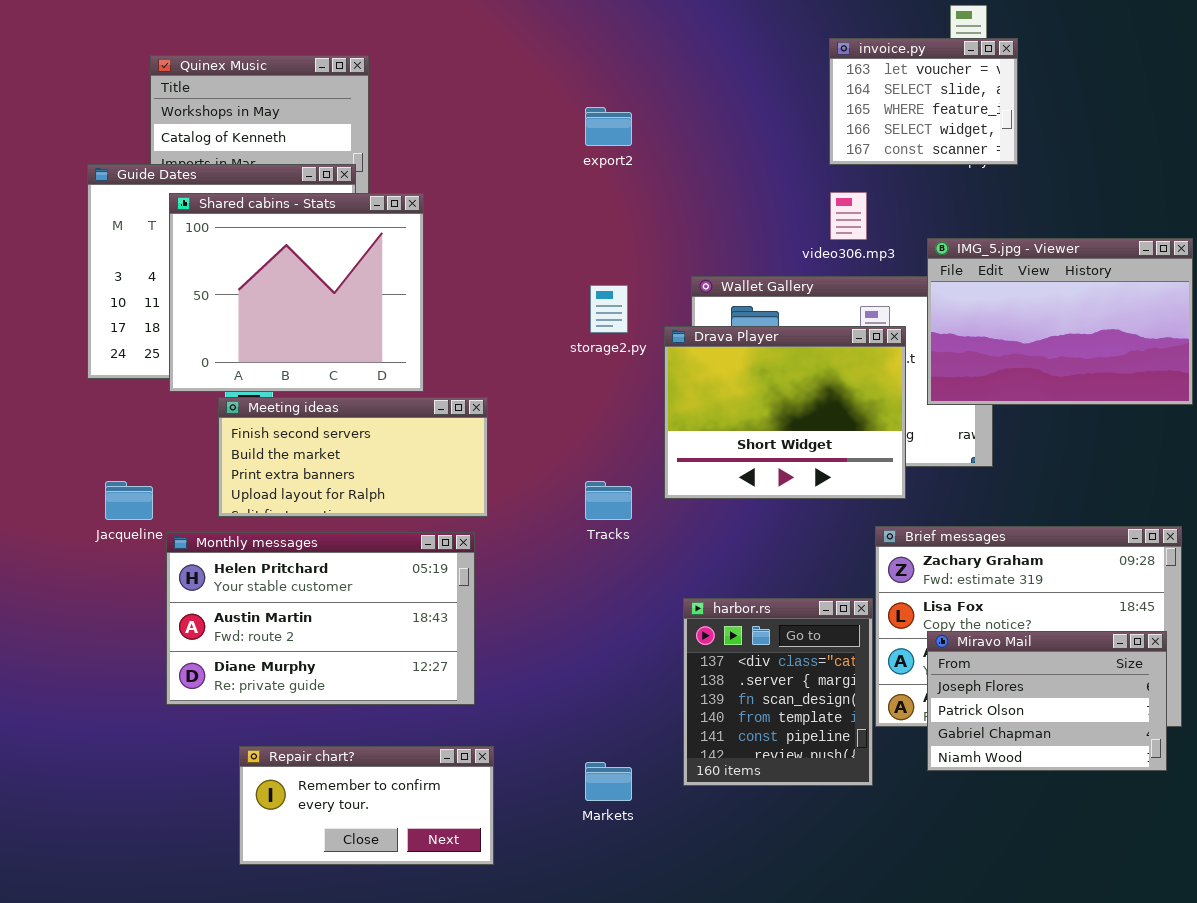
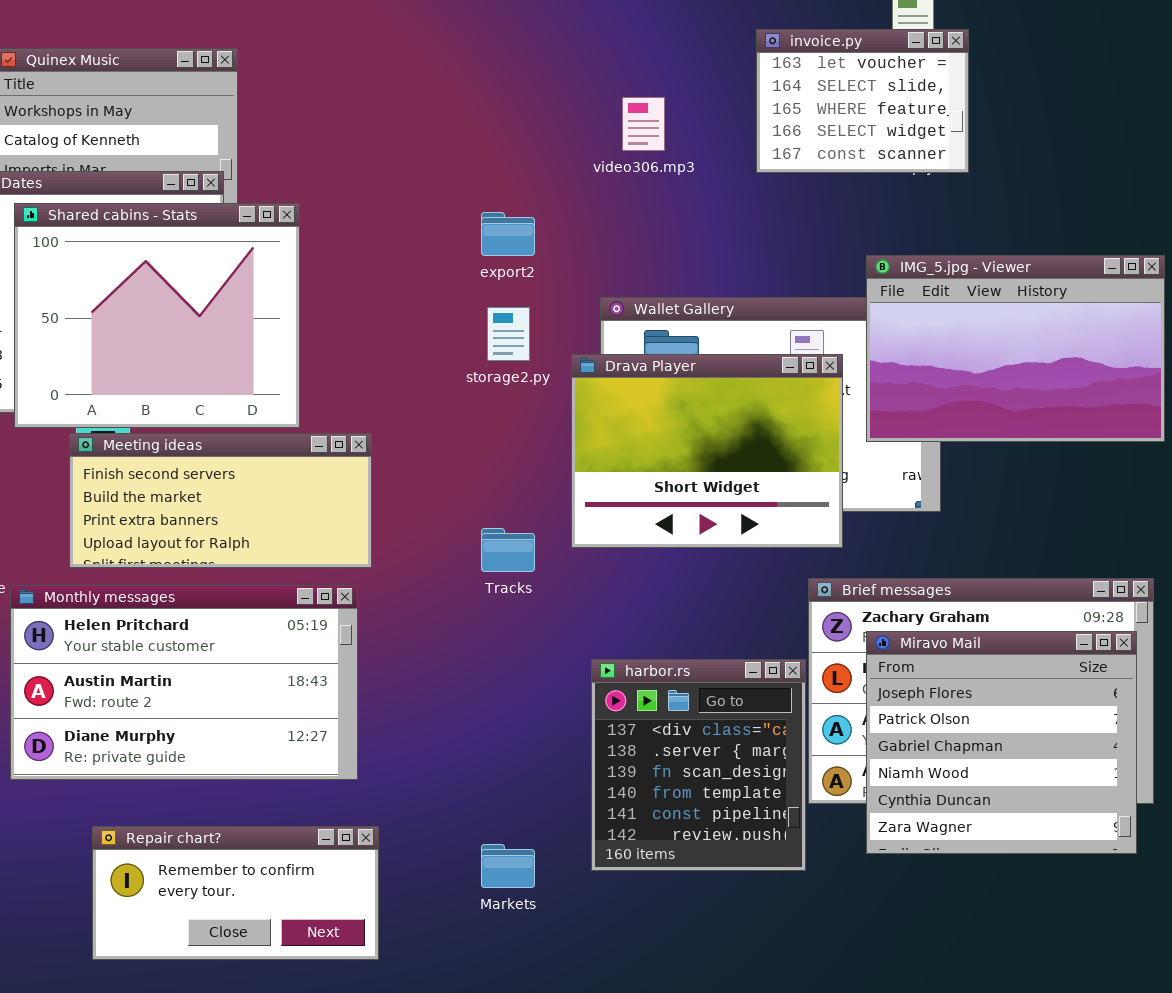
export2: [585,107,632,146] -> [481,212,535,256], moved
video306.mp3: [830,192,867,240] -> [622,97,665,151], moved
Miravo Mail: [927,631,1167,771] -> [866,631,1137,854], resized

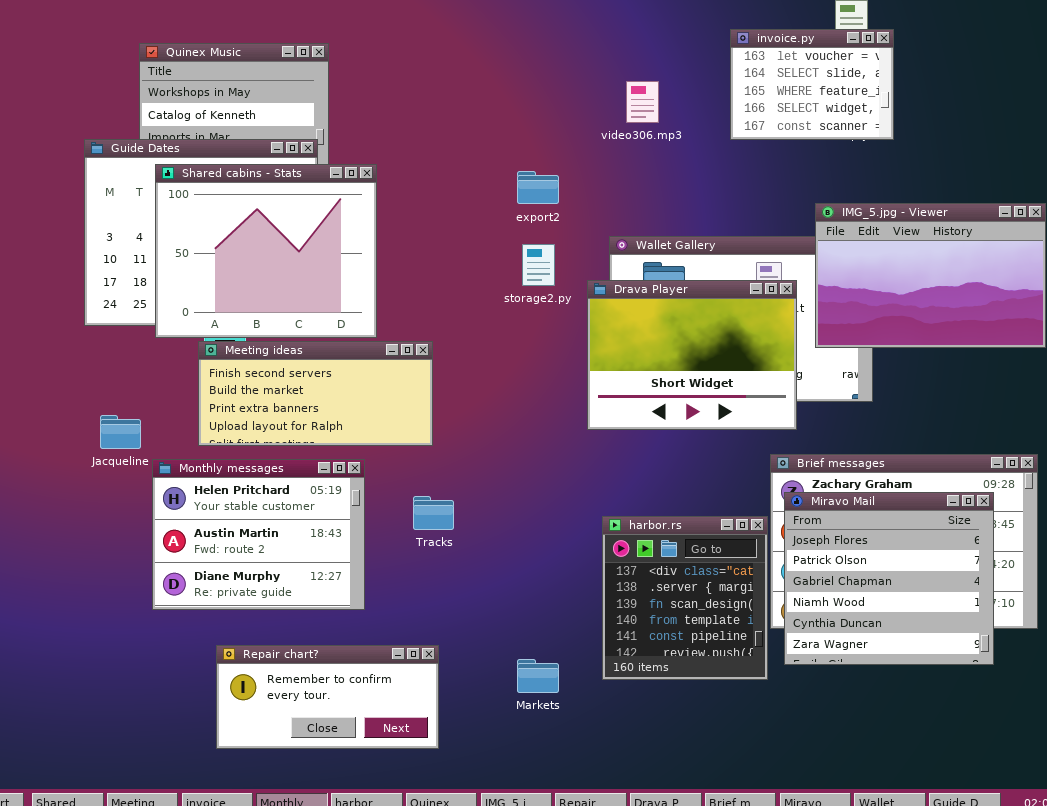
Tracks: [481,528,535,572] -> [413,496,454,530], moved
Monthly messages: [10,585,358,780] -> [152,459,365,610], resized
Miravo Mail: [866,631,1137,854] -> [784,492,994,665], moved

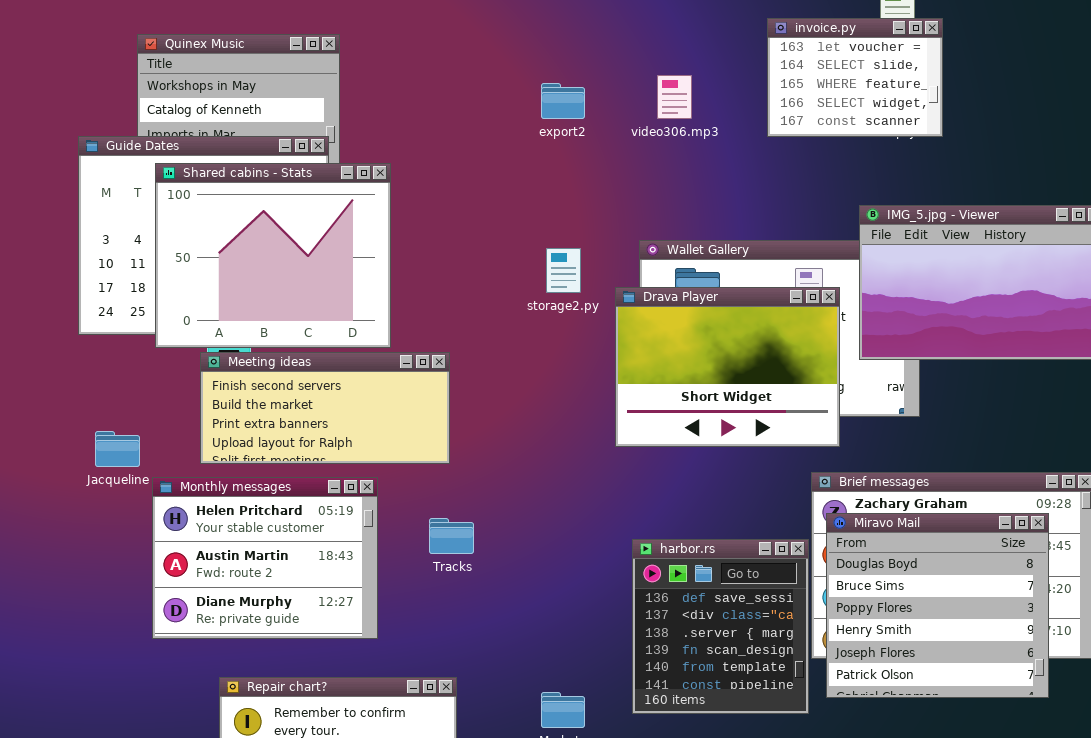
export2: [517,171,559,204] -> [541,83,585,119], moved
Miravo Mail: [784,492,994,665] -> [826,513,1049,698], scrolled up 4 rows
harbor.rs: [602,516,768,680] -> [632,539,809,714], scrolled up 1 row

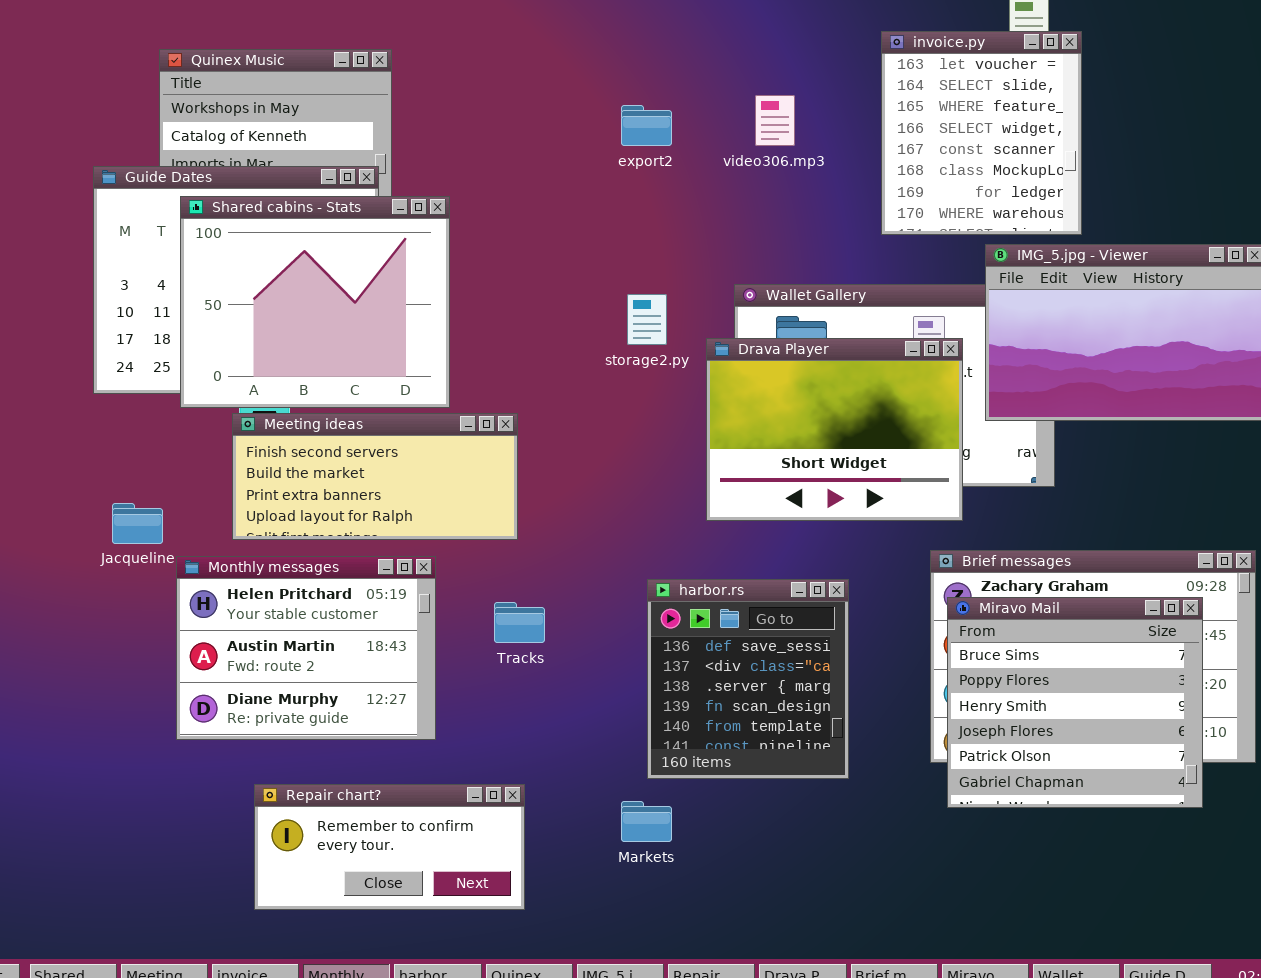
invoice.py: [767,18,943,137] -> [881,31,1082,235], resized
Miravo Mail: [826,513,1049,698] -> [947,597,1203,808], scrolled down 1 row
harbor.rs: [632,539,809,714] -> [647,579,849,779], moved

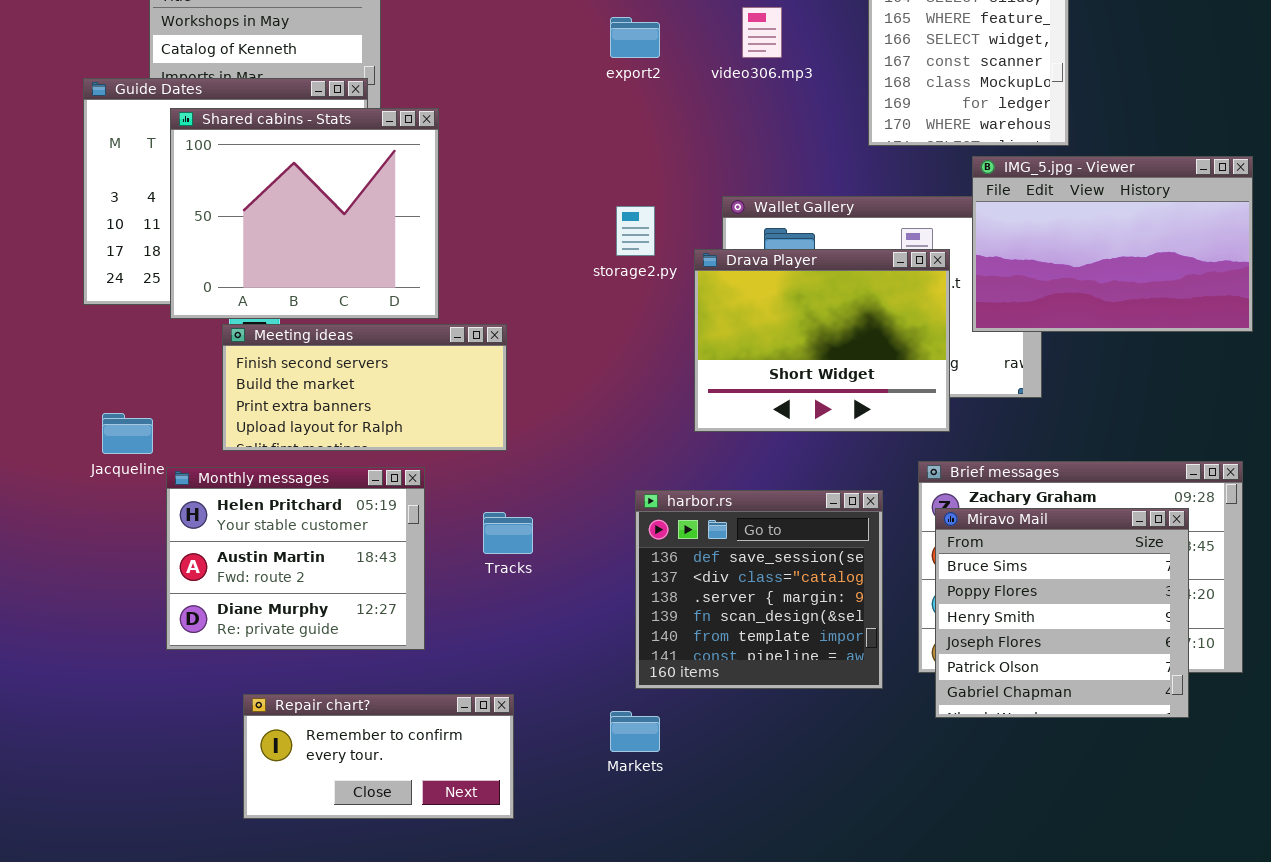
harbor.rs: [647,579,849,779] -> [635,490,883,689], resized

